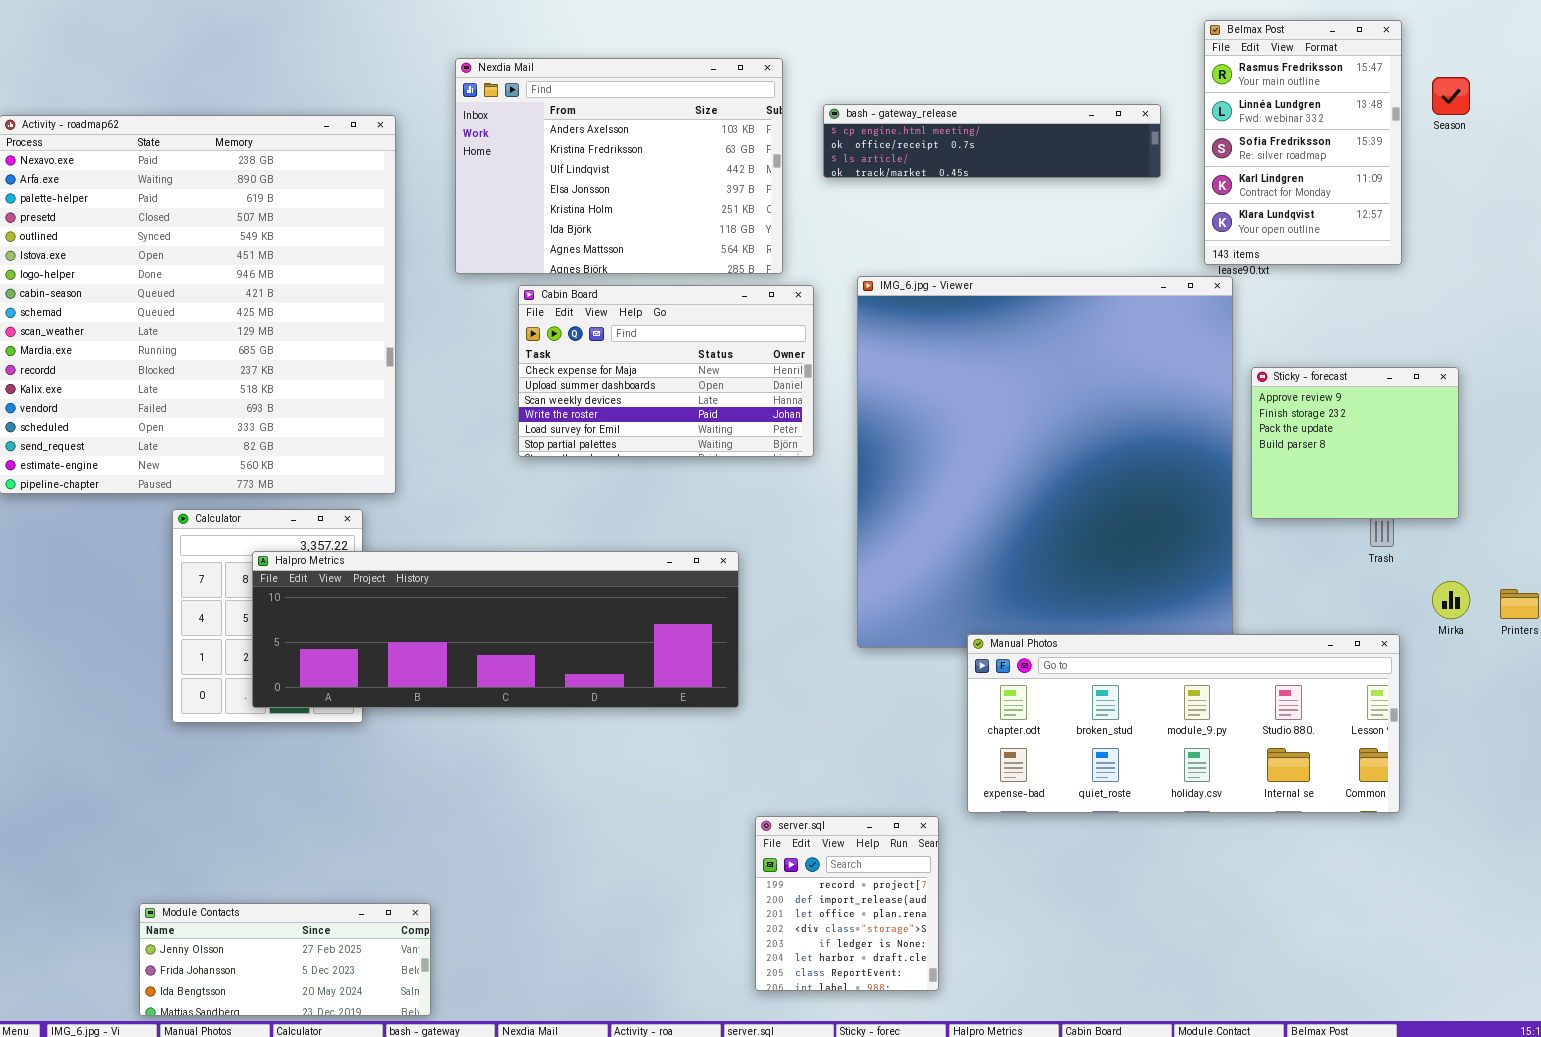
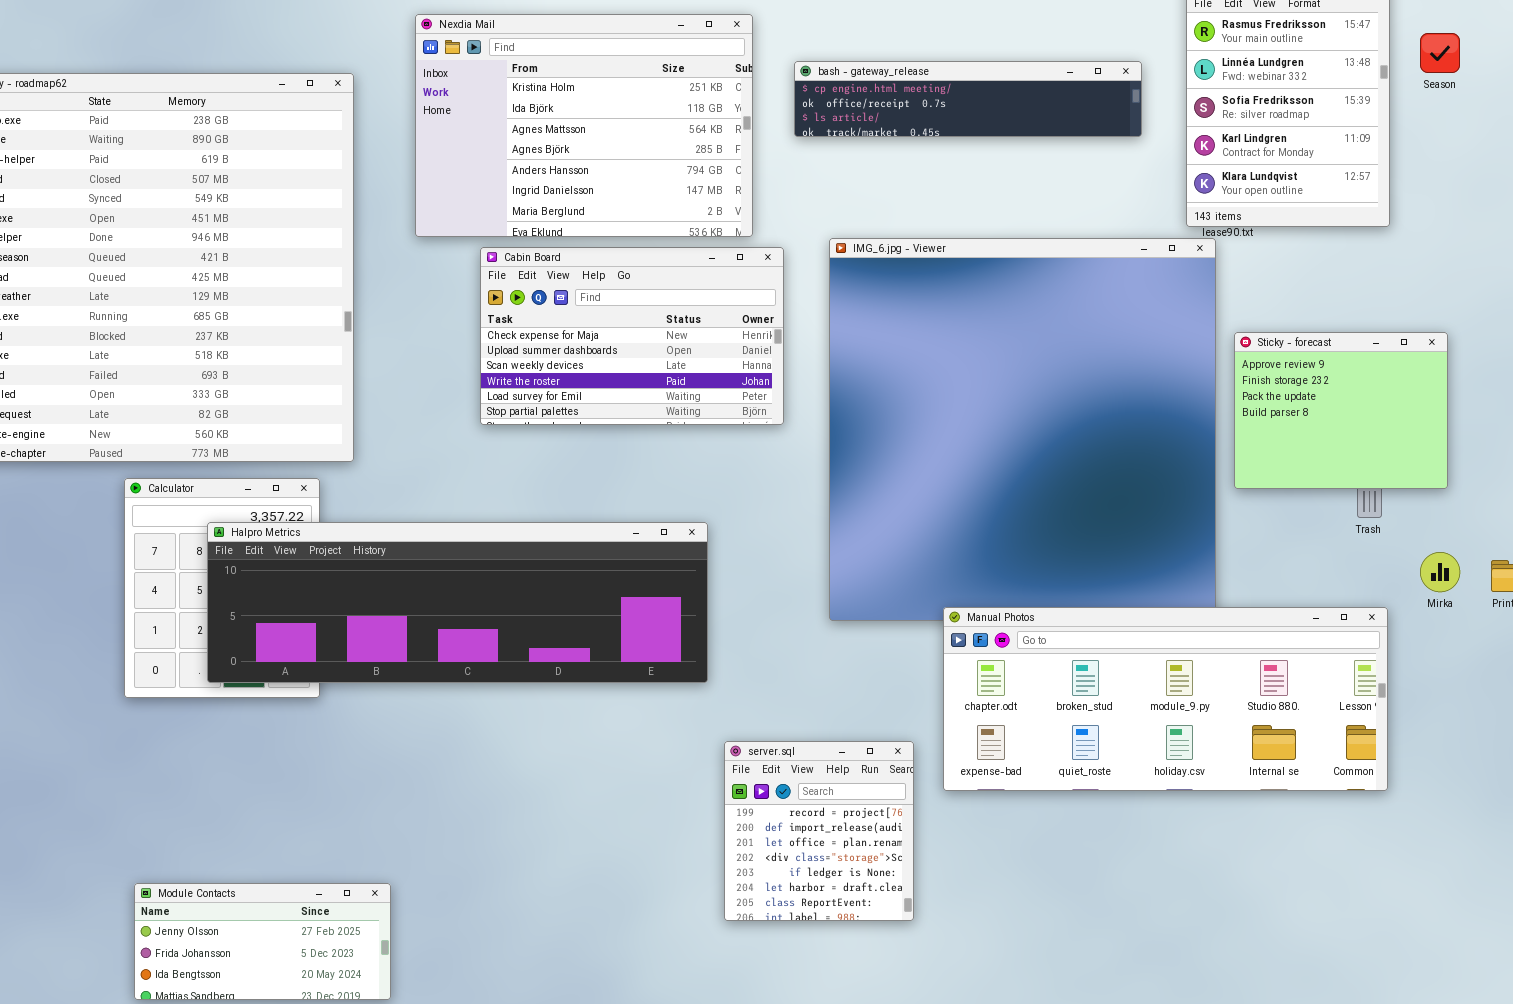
Nexdia Mail: [455,58,783,274] -> [415,14,753,237], scrolled down 4 rows
server.sql: [755,816,939,991] -> [724,741,914,921], moved
Module Contacts: [139,903,431,1016] -> [134,883,391,1000], resized

